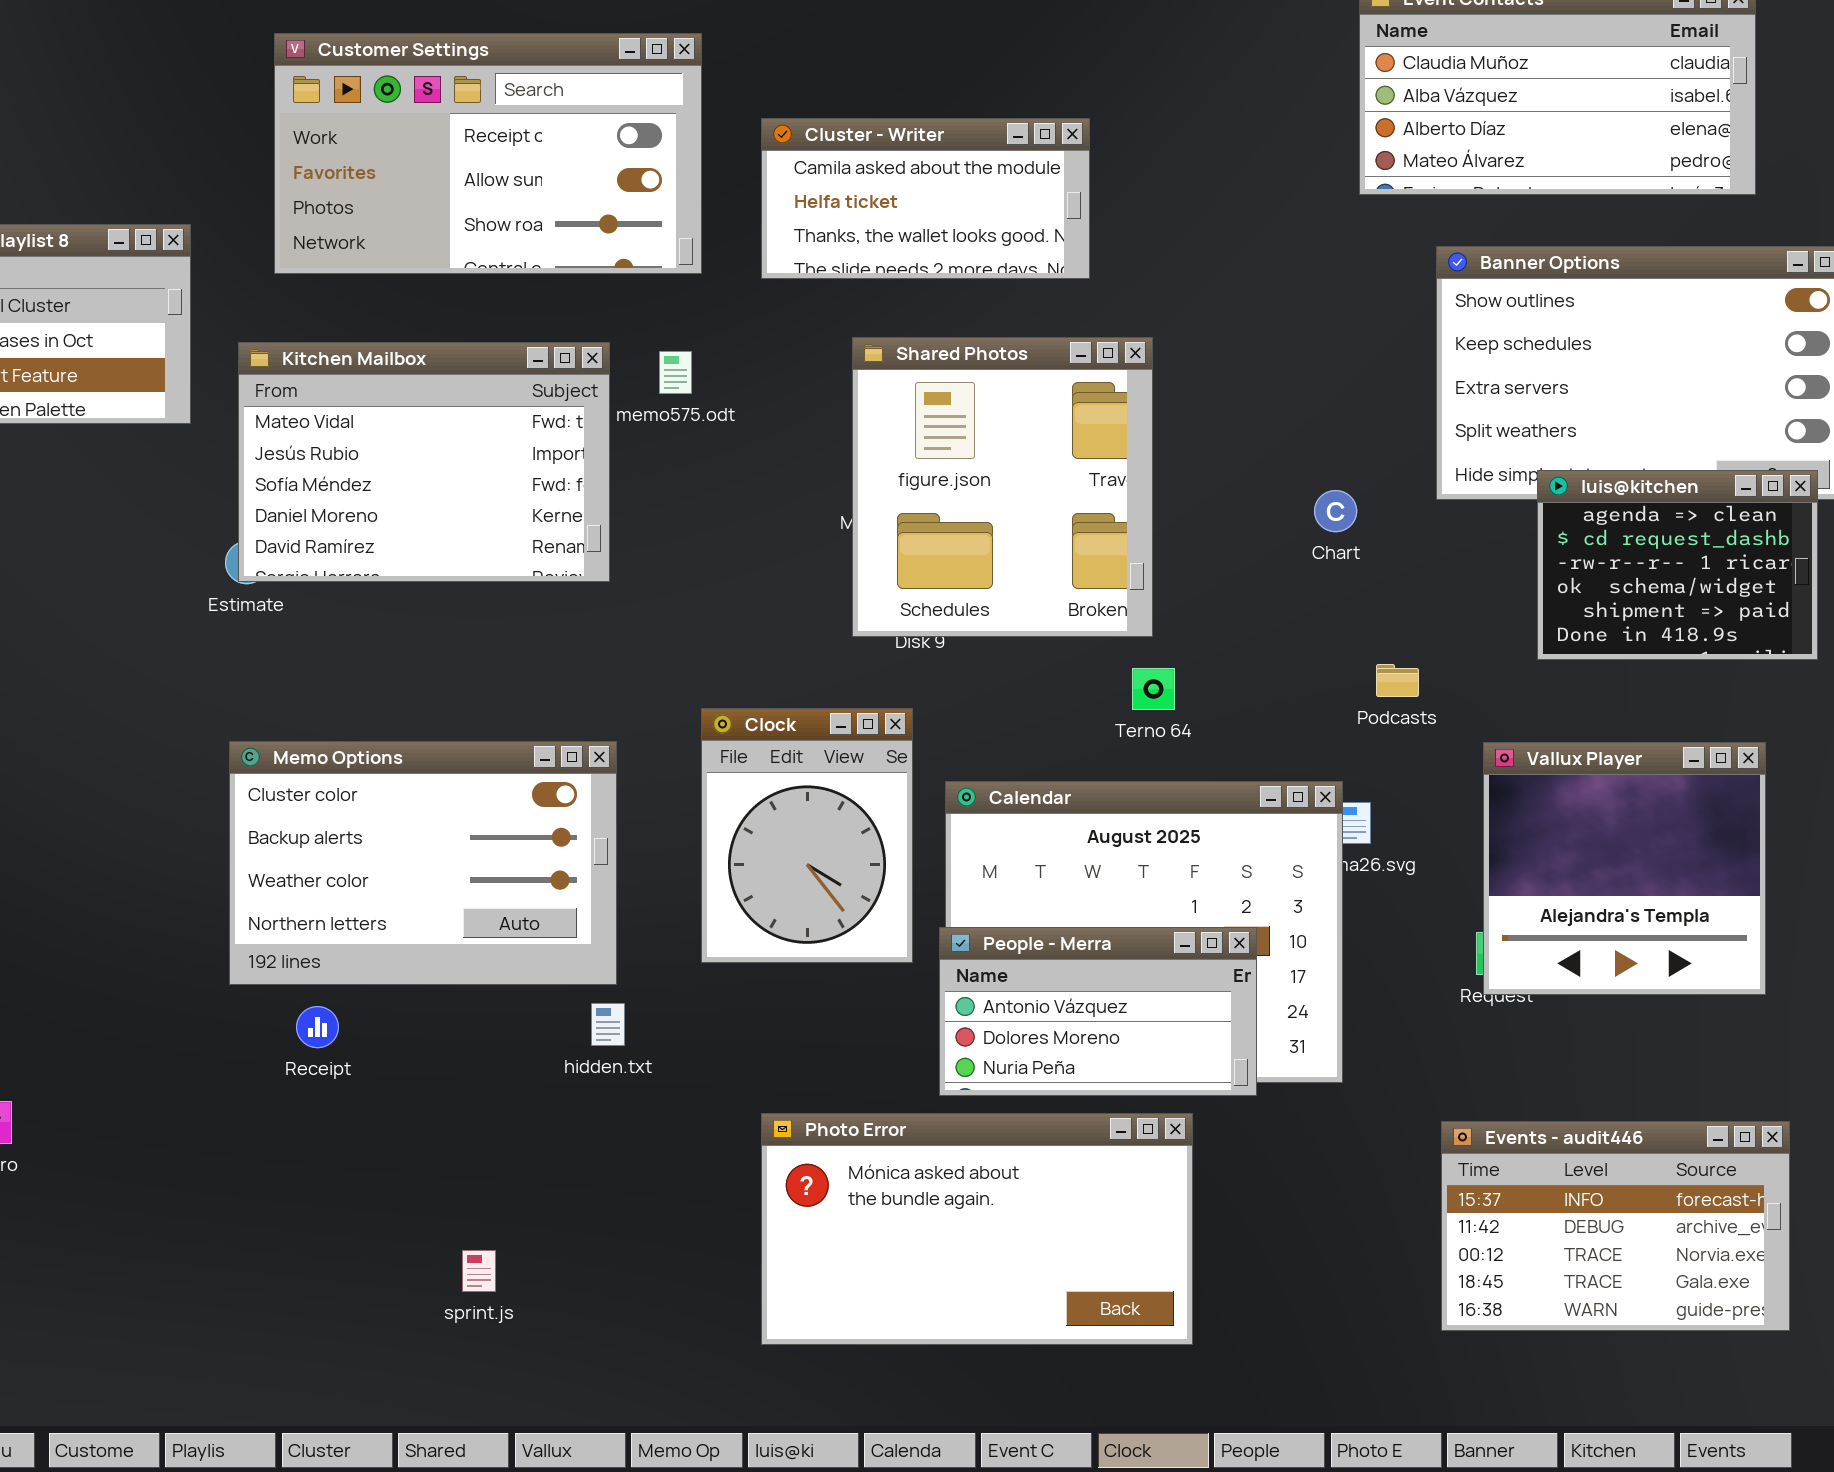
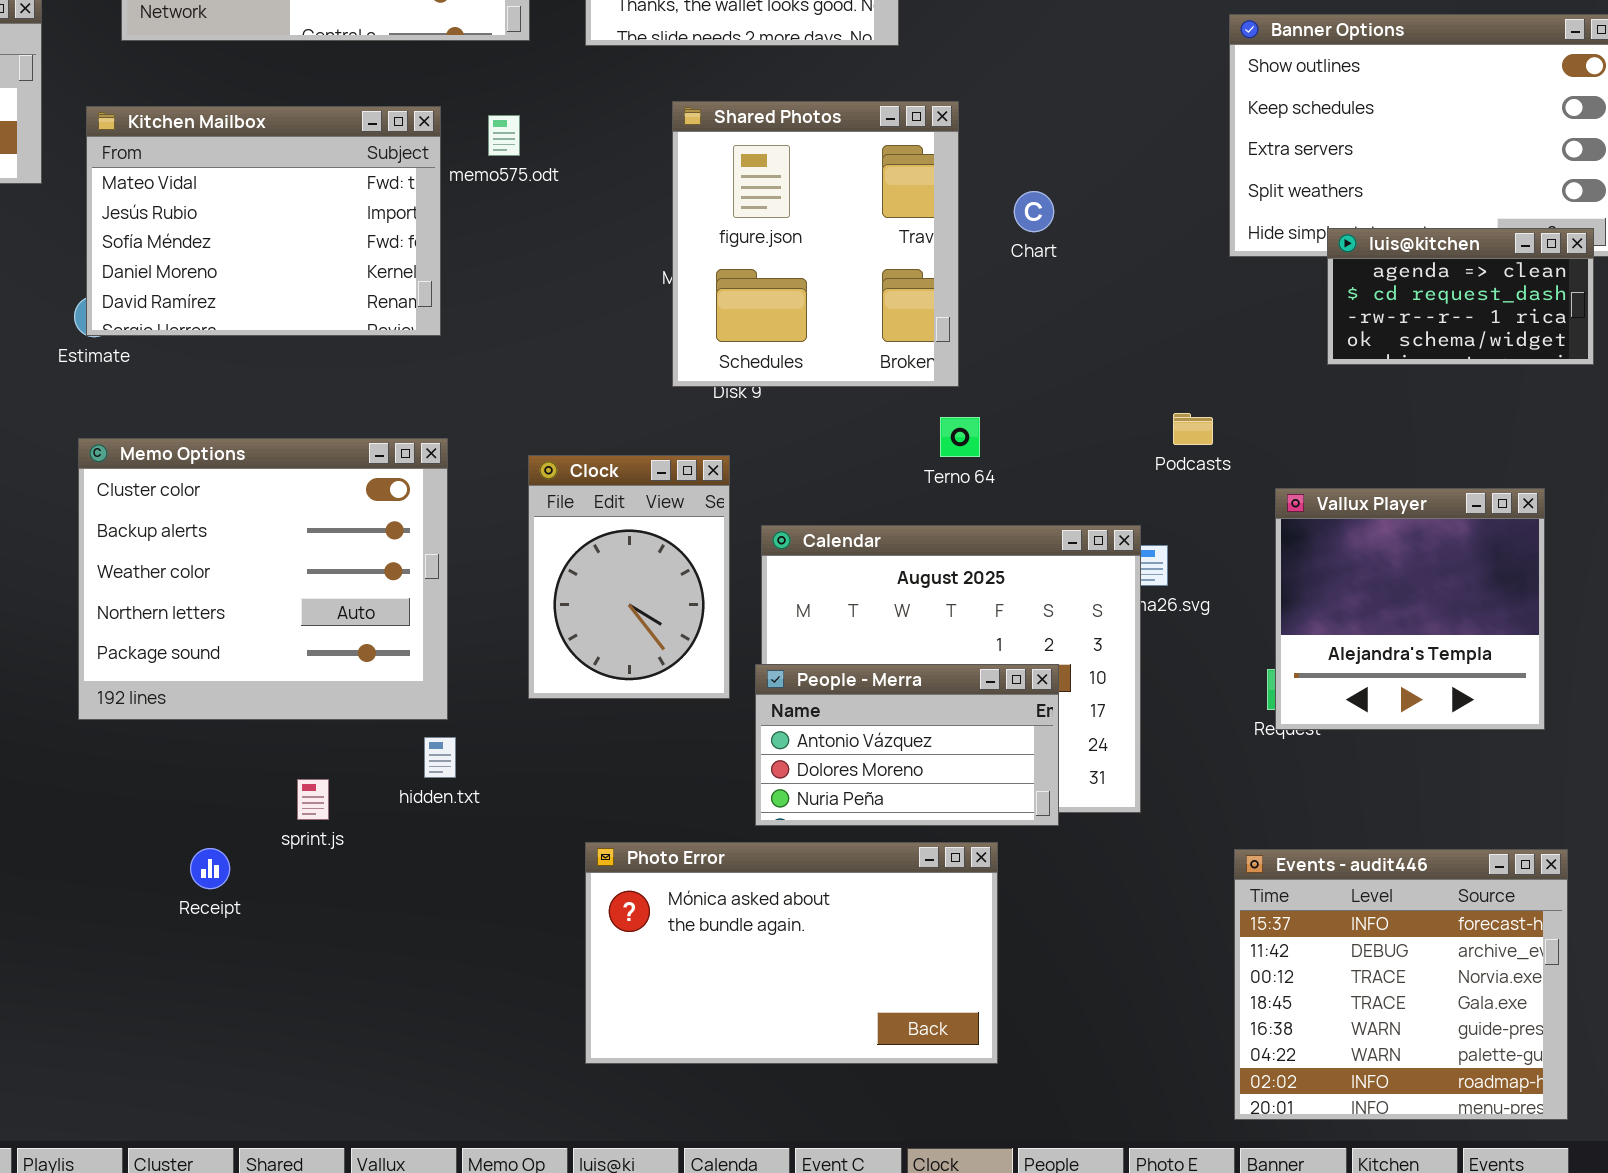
luis@kitchen: [1537,470,1818,660] -> [1327,228,1594,365], resized
Chart: [1314,490,1357,532] -> [1014,191,1054,232], moved
Memo Options: [229,741,617,985] -> [78,438,448,720], resized
Receipt: [296,1006,339,1048] -> [190,848,230,889], moved
Events - audit446: [1441,1121,1790,1331] -> [1234,849,1568,1120], resized
sprint.js: [462,1250,496,1292] -> [297,779,329,820], moved

